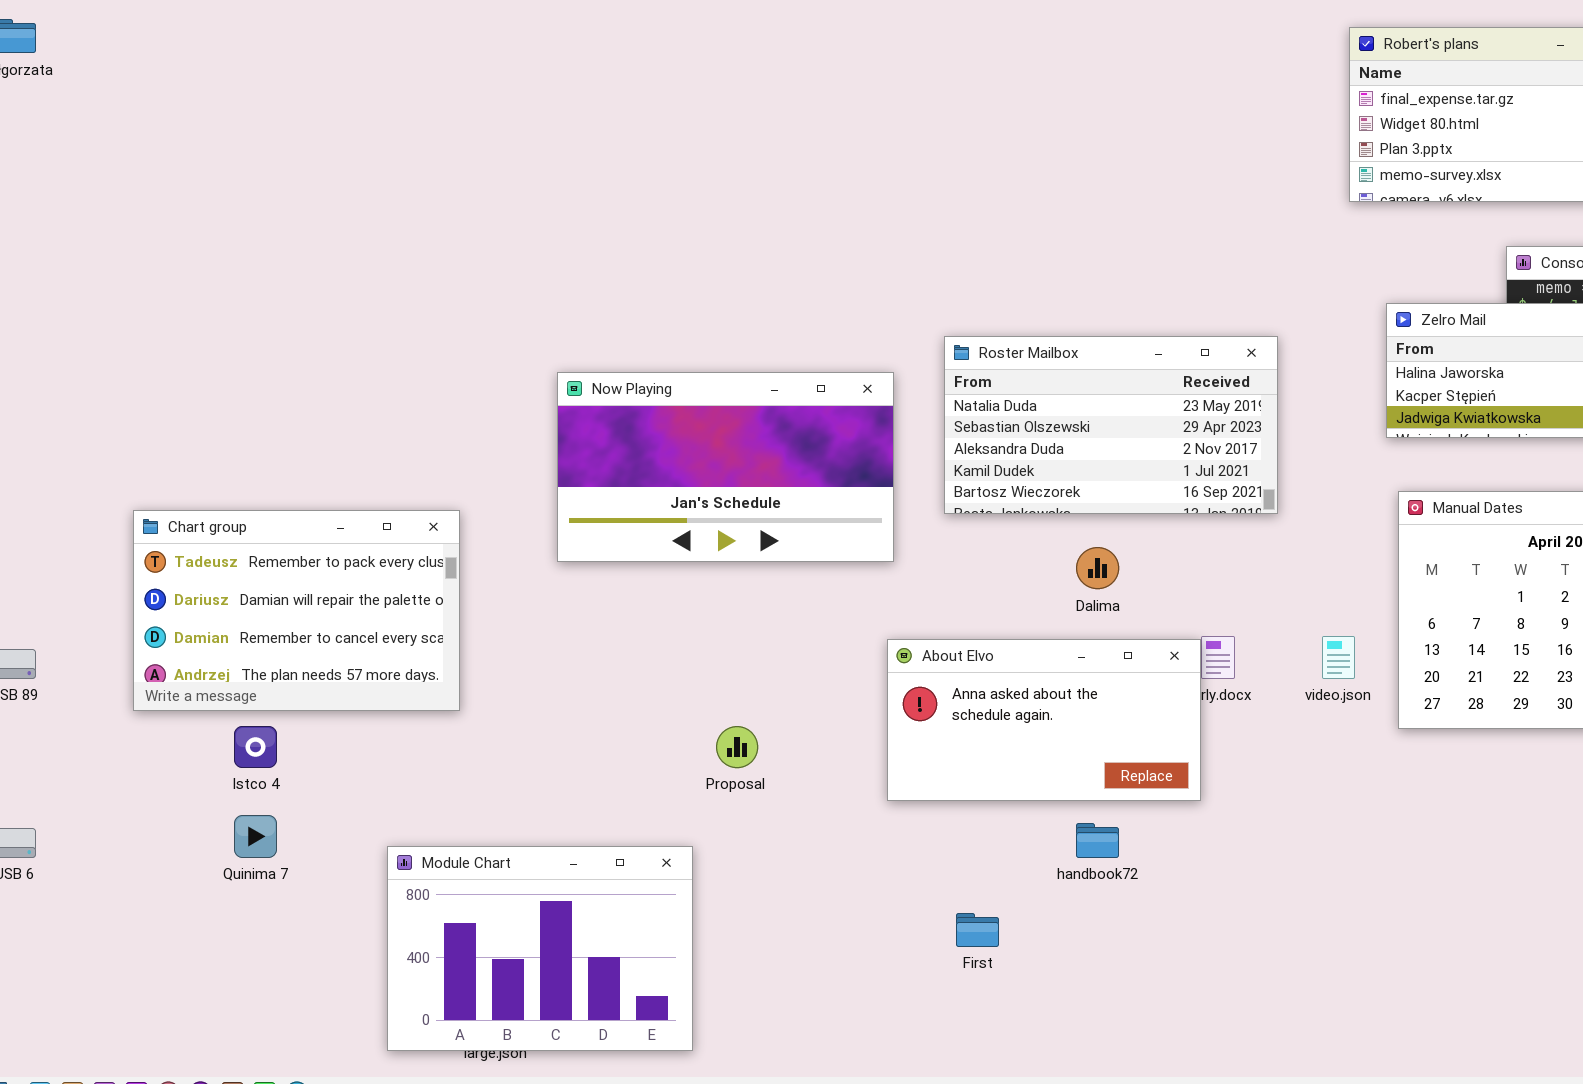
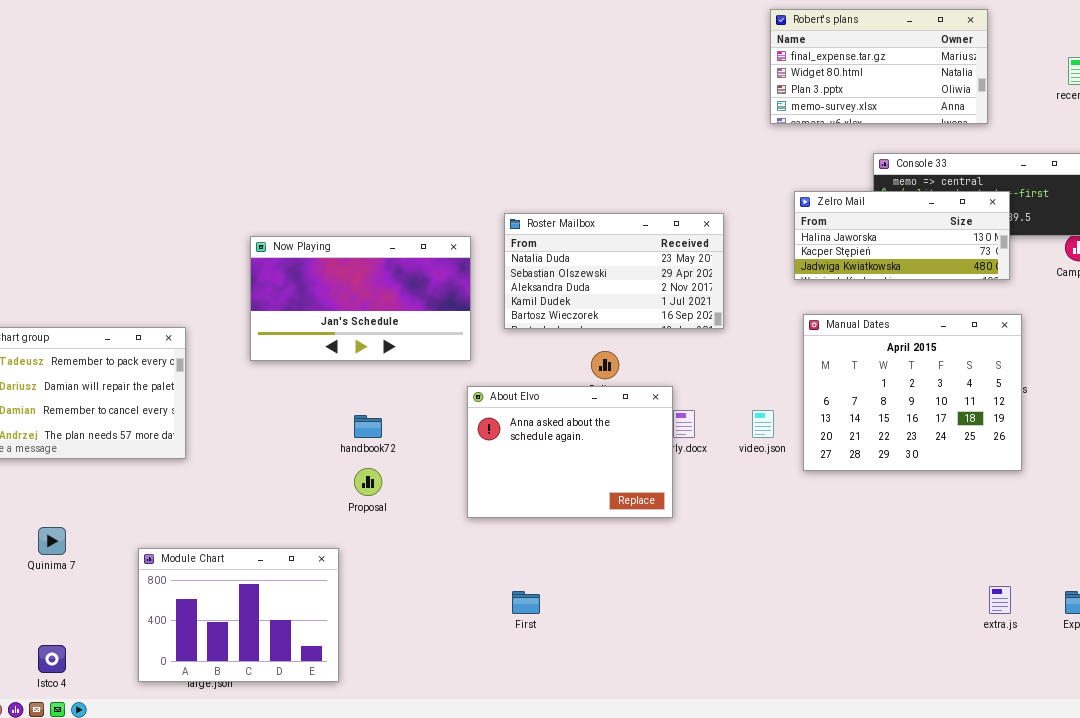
About Elvo: [887,639,1201,801] -> [467,386,673,518], resized
Istco 4: [234,726,277,768] -> [38,645,66,673], moved
handbook72: [1076,823,1119,858] -> [354,415,382,438], moved

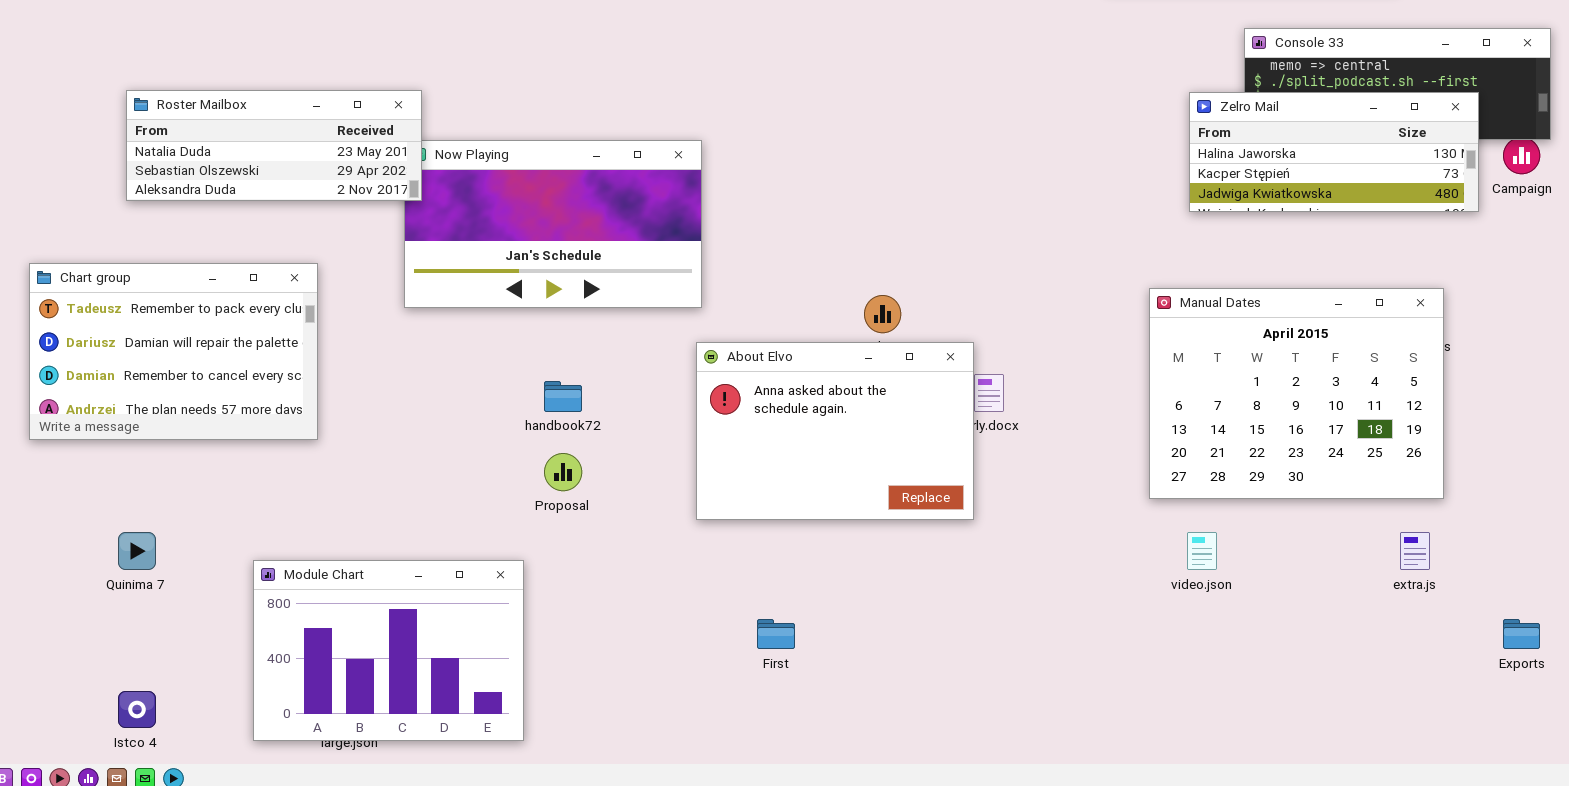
Zelro Mail: [794,191,1010,280] -> [1189,92,1479,212], moved
Roster Mailbox: [504,213,724,329] -> [126,90,422,201], moved, resized
Manual Dates: [803,314,1022,471] -> [1149,288,1444,499], moved
video.json: [752,410,774,438] -> [1187,532,1217,570], moved
extra.js: [989,586,1011,614] -> [1400,532,1430,570], moved

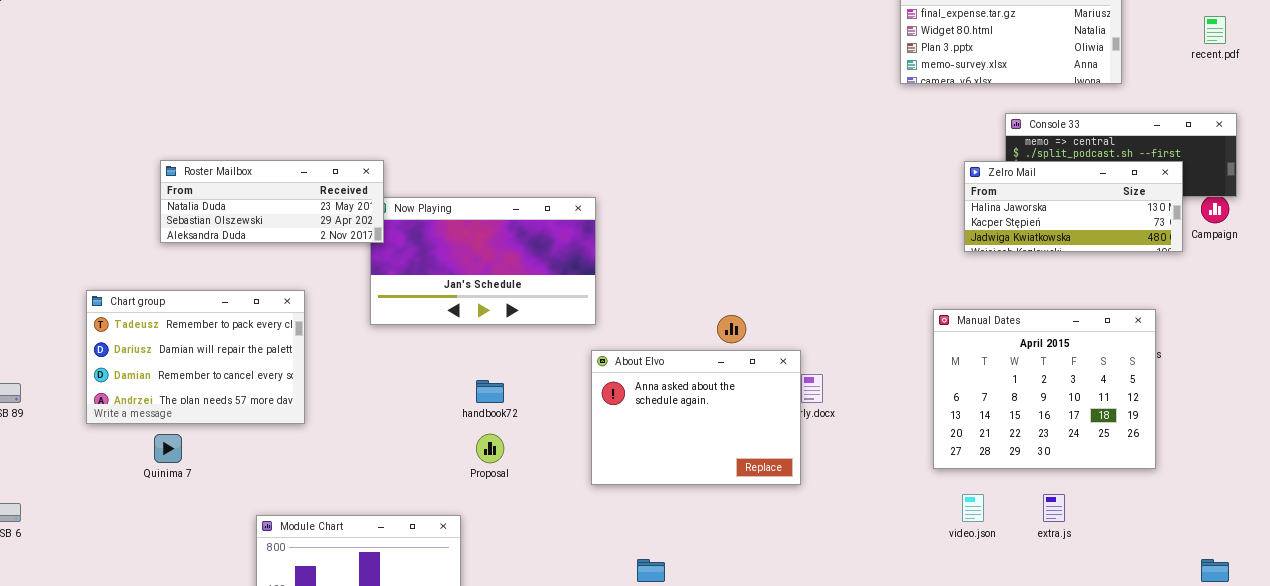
Quinima 7: [118,532,156,570] -> [154,434,182,463], moved
extra.js: [1400,532,1430,570] -> [1043,494,1065,522], moved

